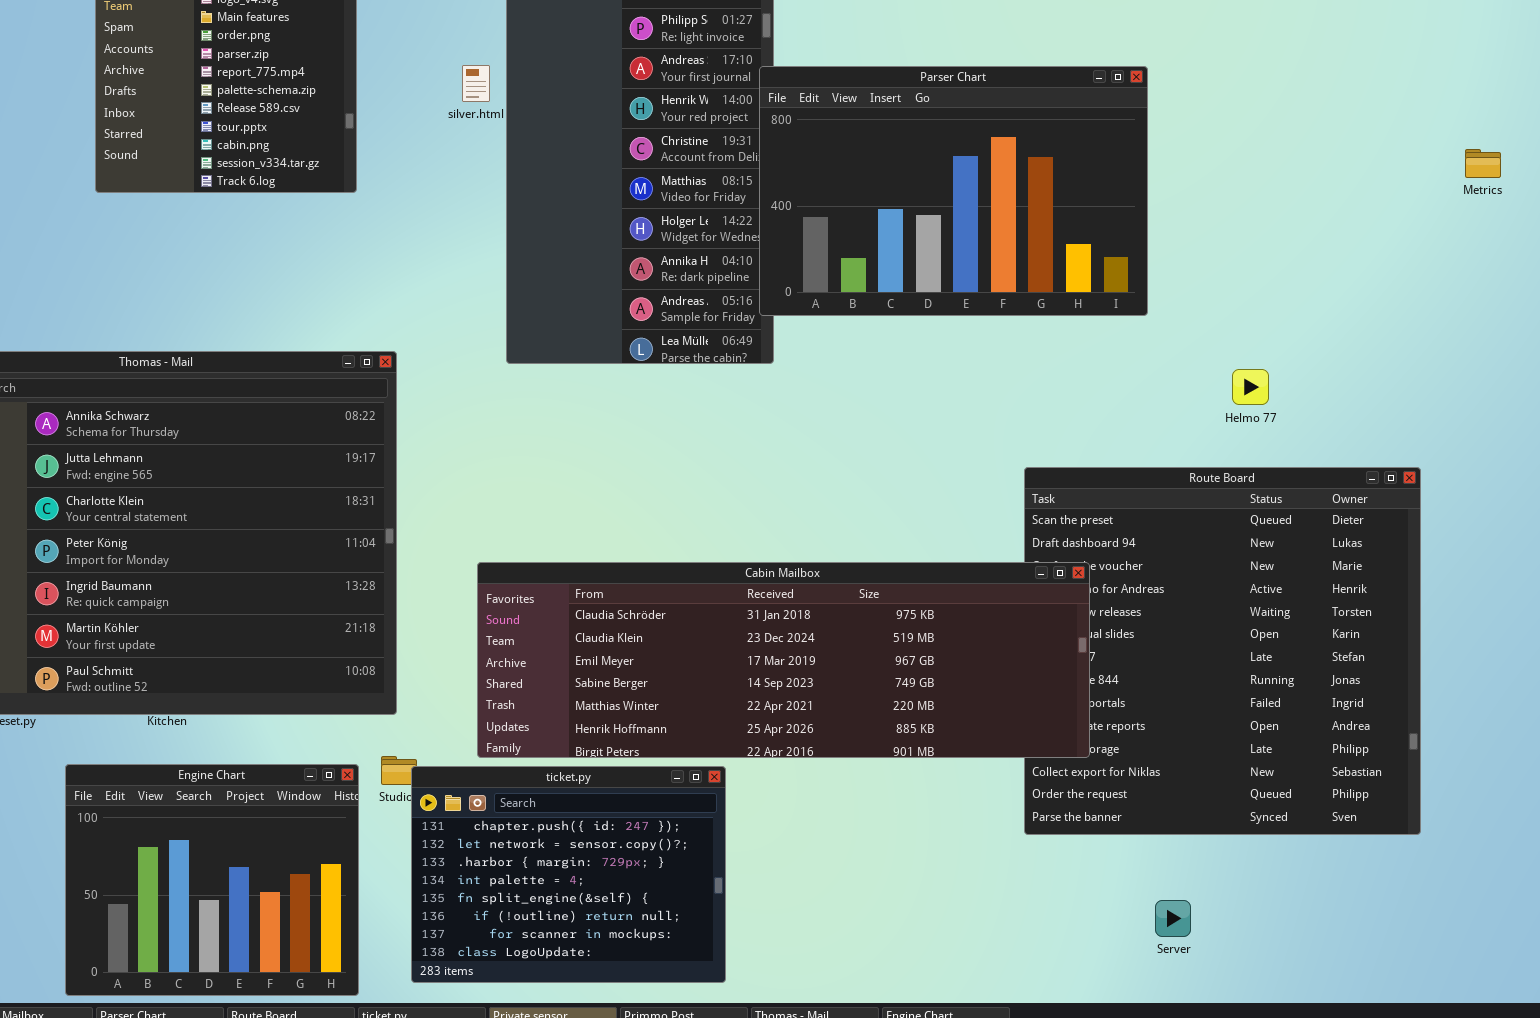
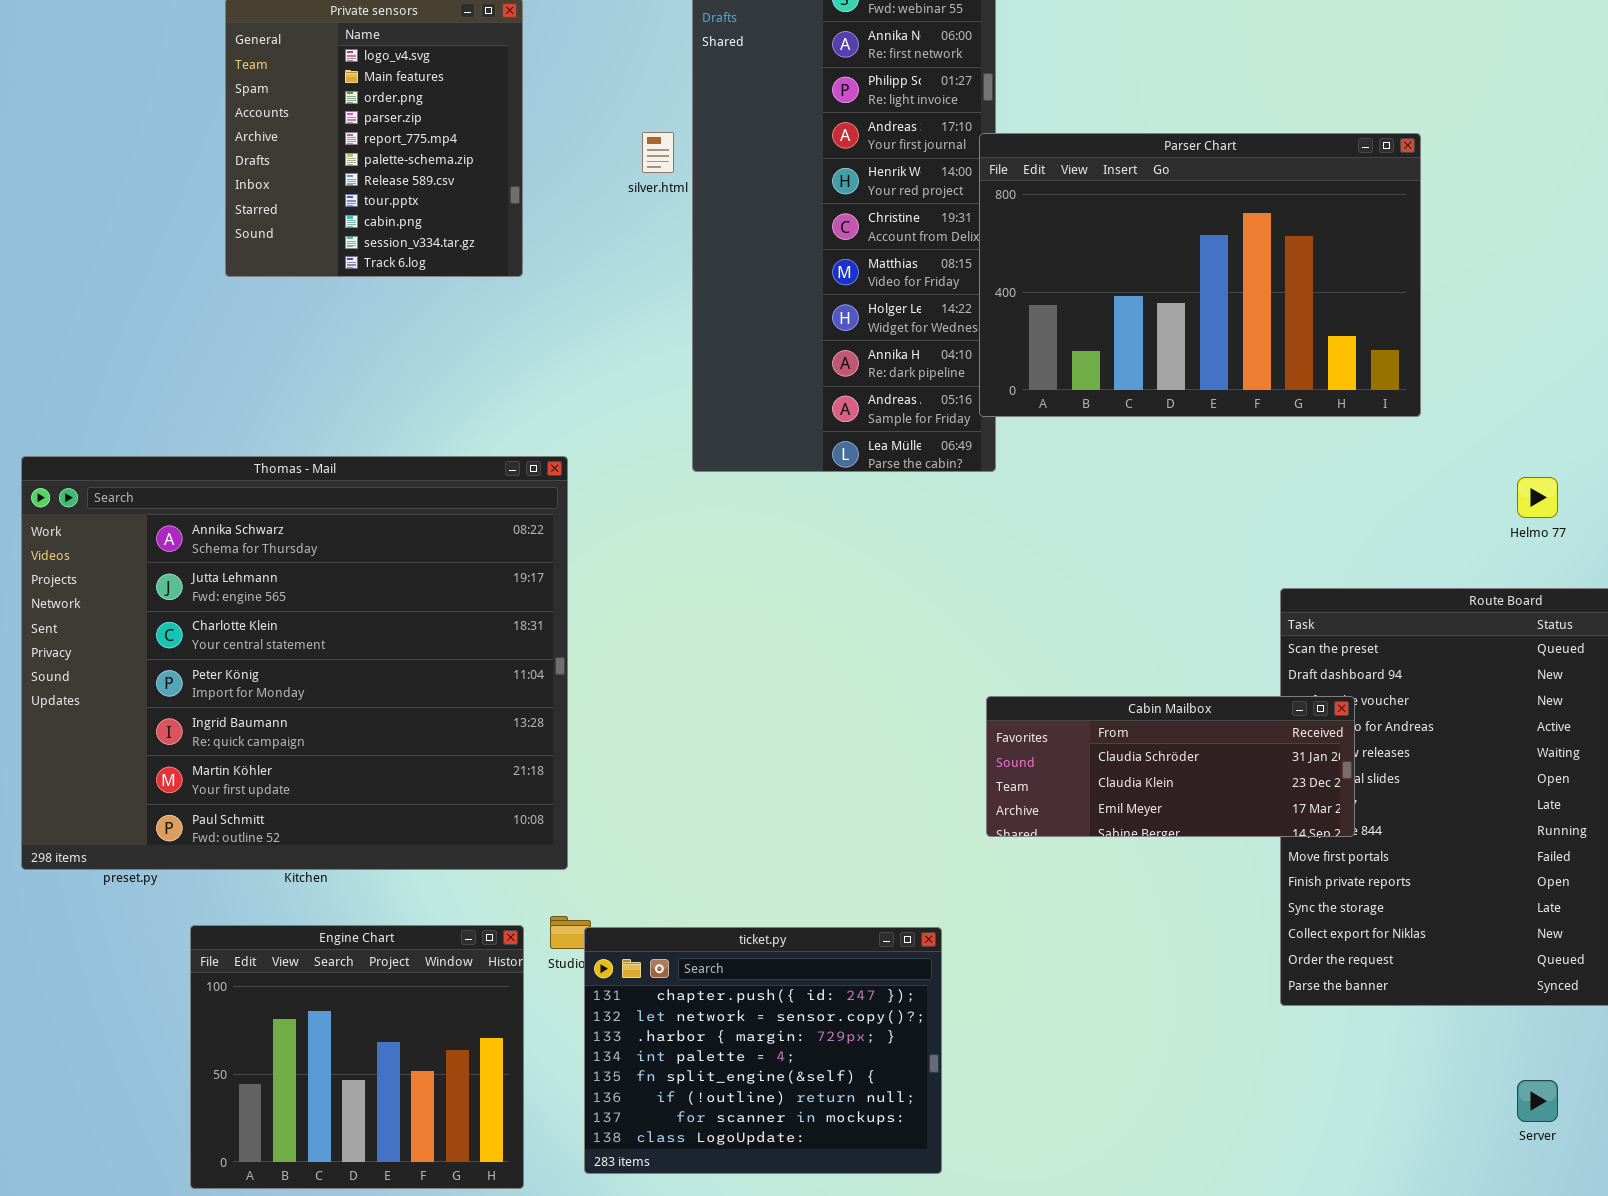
Cabin Mailbox: [477,562,1090,758] -> [986,696,1355,837], resized
Server: [1155,900,1191,937] -> [1517,1080,1558,1122], moved

